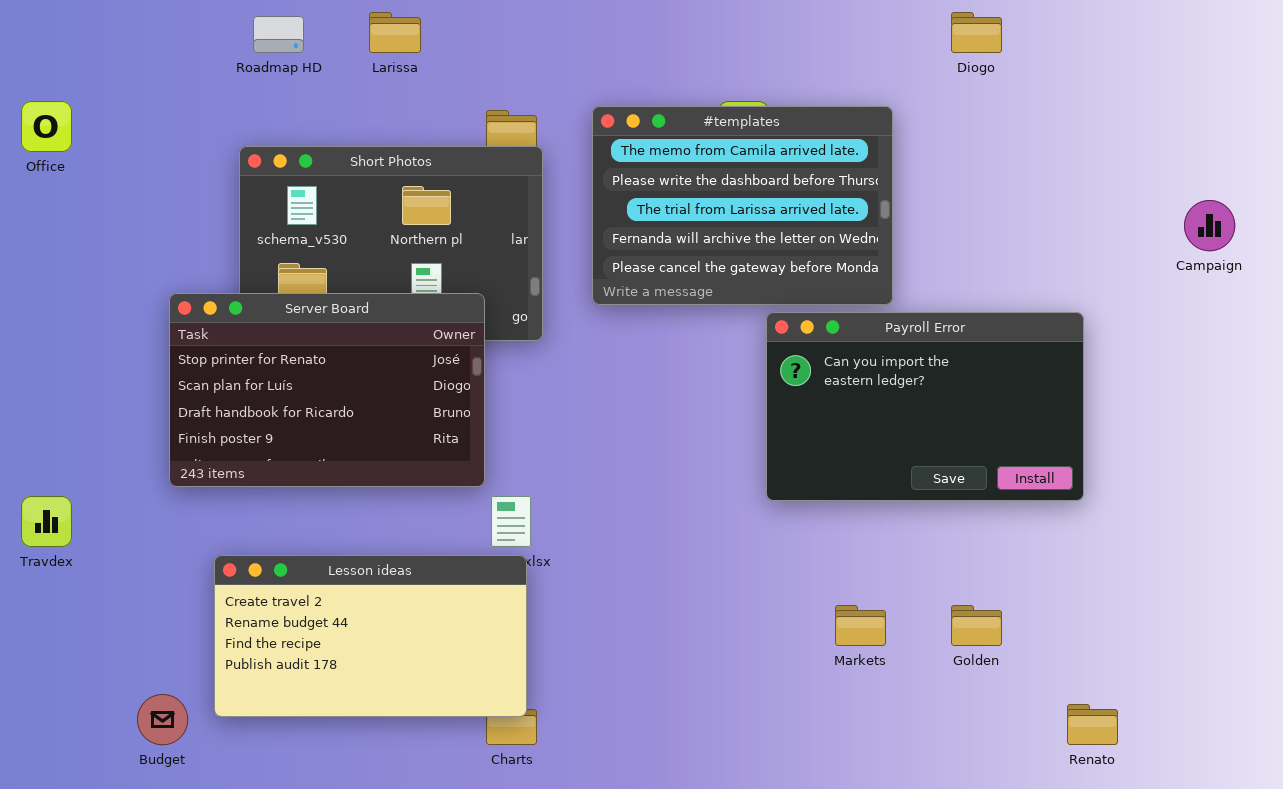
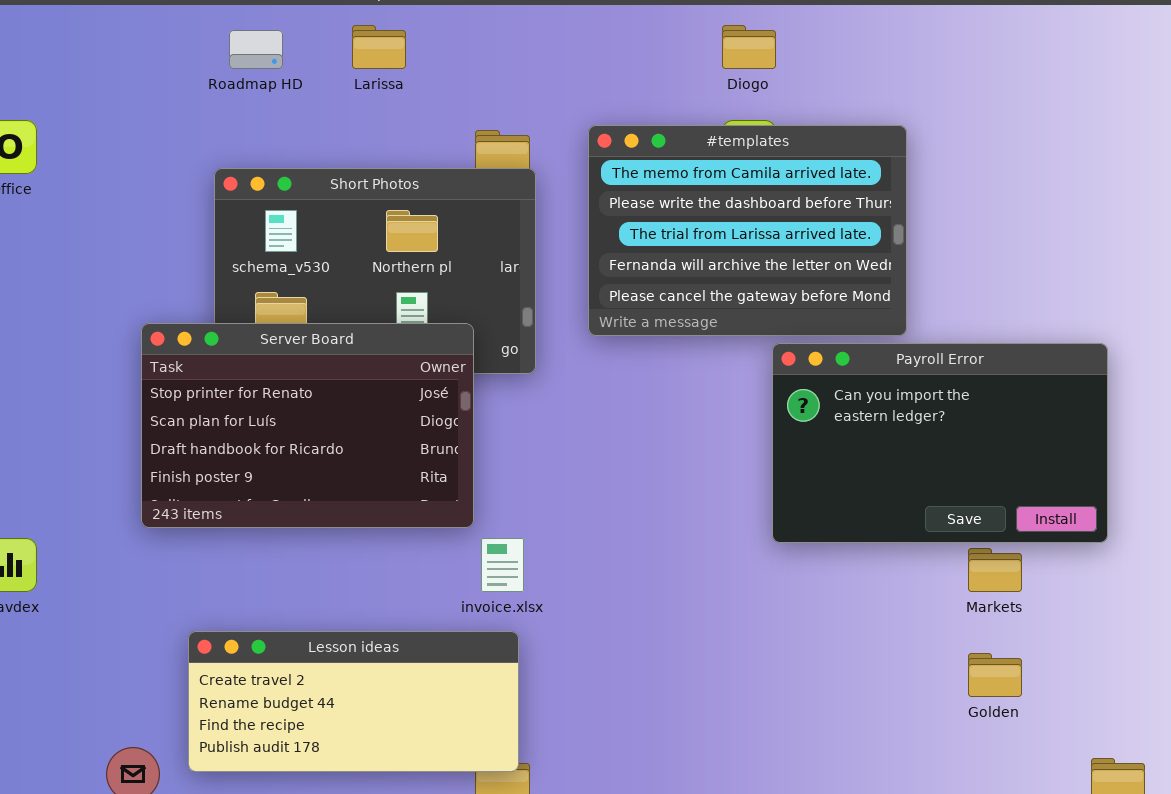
Diogo: [951,12,1002,53] -> [722,25,776,69], moved
Lesson ideas: [214,555,527,717] -> [188,631,519,772], resized
Markets: [835,605,886,646] -> [968,548,1022,592], moved

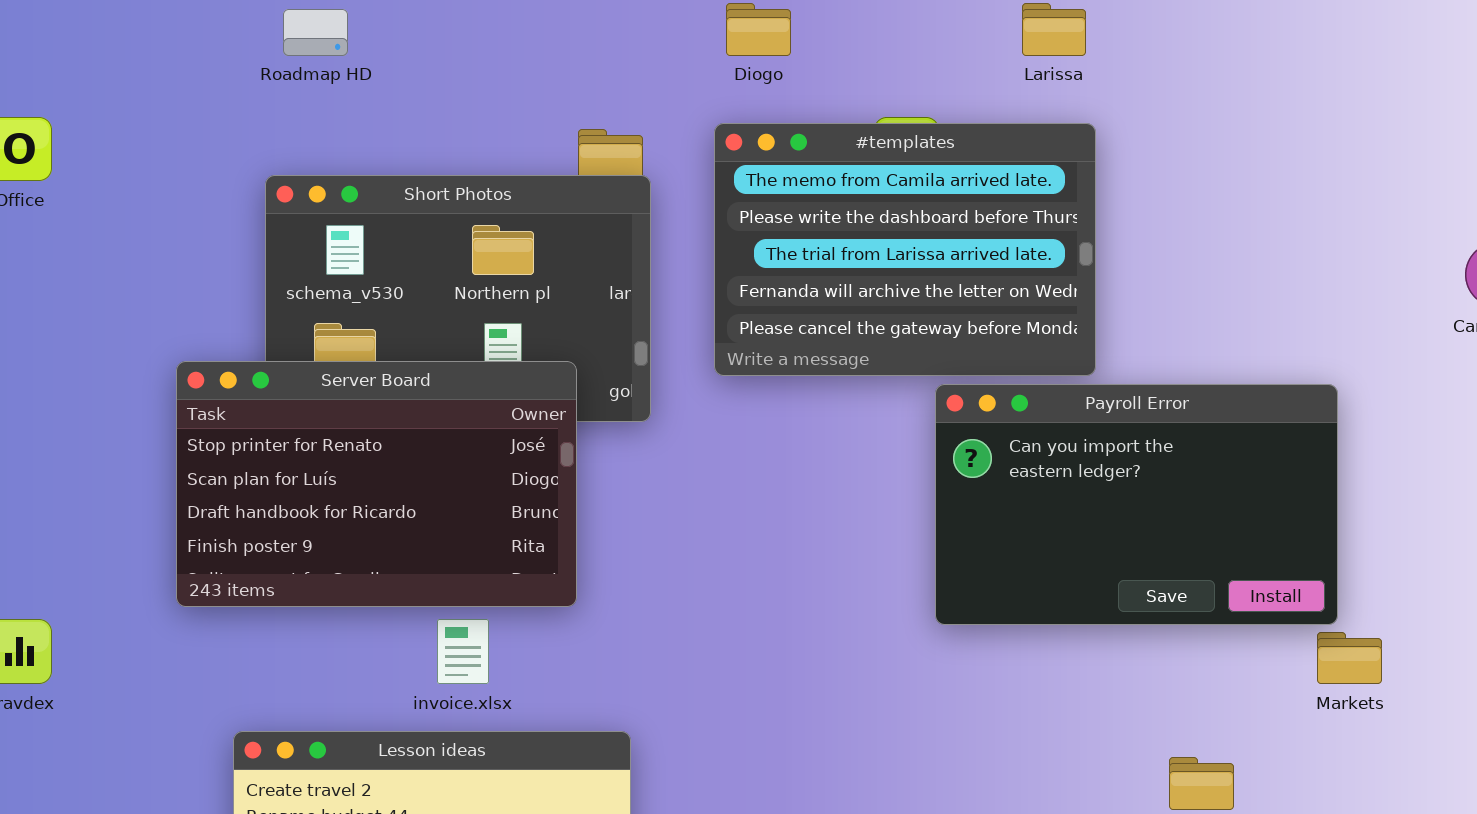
Larissa: [352,25,406,69] -> [1022,3,1086,56], moved
Diogo: [722,25,776,69] -> [726,3,791,56], moved
invoice.xlsx: [481,538,524,592] -> [437,619,489,684], moved
Markets: [968,548,1022,592] -> [1317,632,1382,684], moved

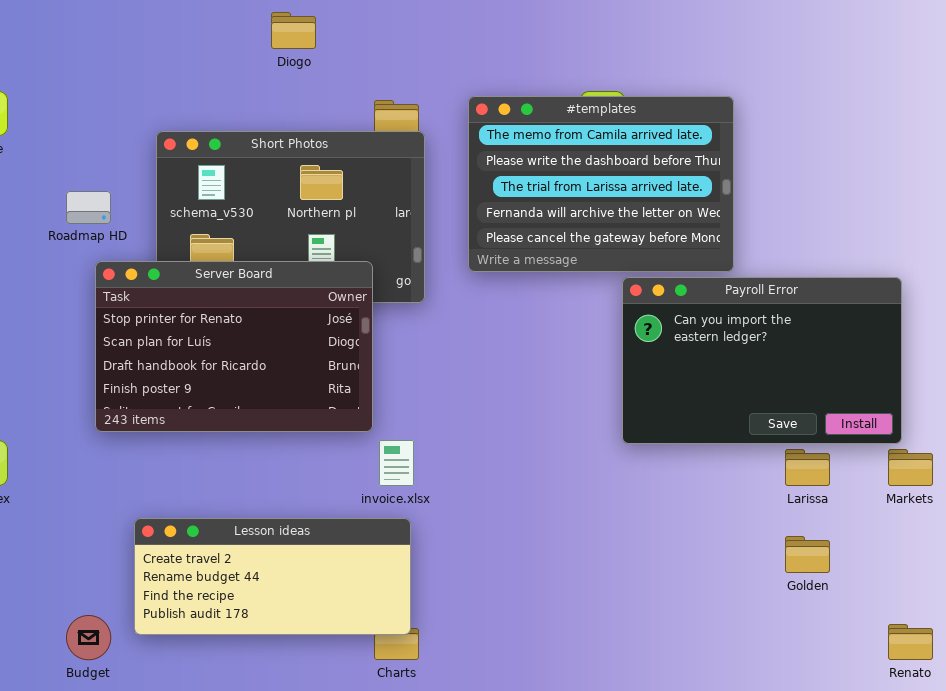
Diogo: [726,3,791,56] -> [271,12,316,49], moved
Larissa: [1022,3,1086,56] -> [785,449,830,486], moved
Roadmap HD: [283,9,348,56] -> [66,191,111,224], moved
invoice.xlsx: [437,619,489,684] -> [379,440,414,486], moved

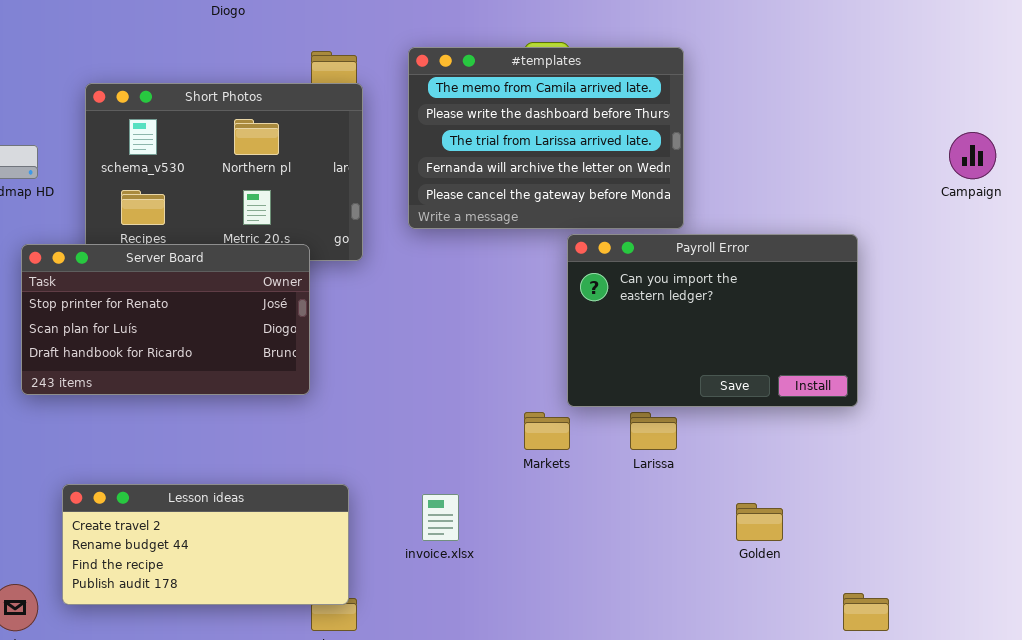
Server Board: [95,261,373,432] -> [21,244,310,395], resized
invoice.xlsx: [379,440,414,486] -> [422,494,459,541], moved
Larissa: [785,449,830,486] -> [630,412,677,450], moved
Markets: [888,449,933,486] -> [524,412,570,450], moved

